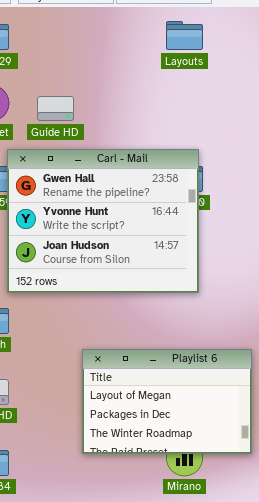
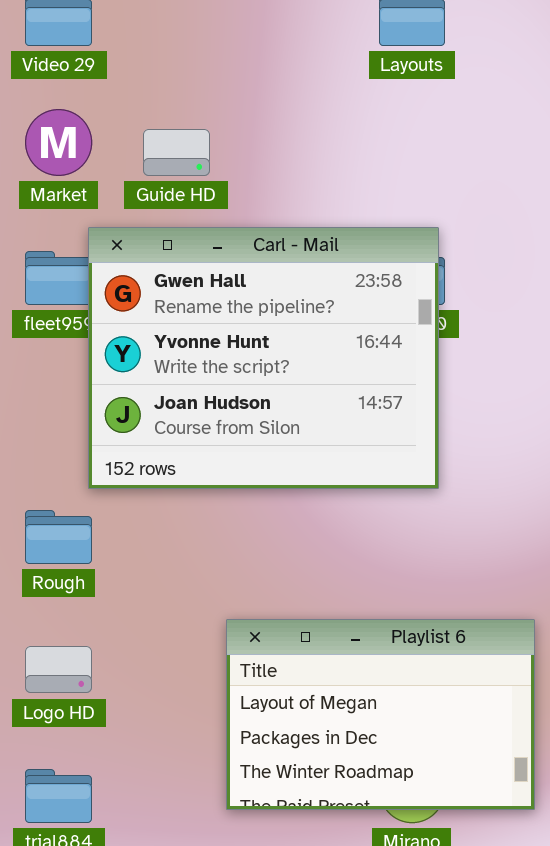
Playlist 6: [82,349,252,454] -> [226,619,535,810], moved

